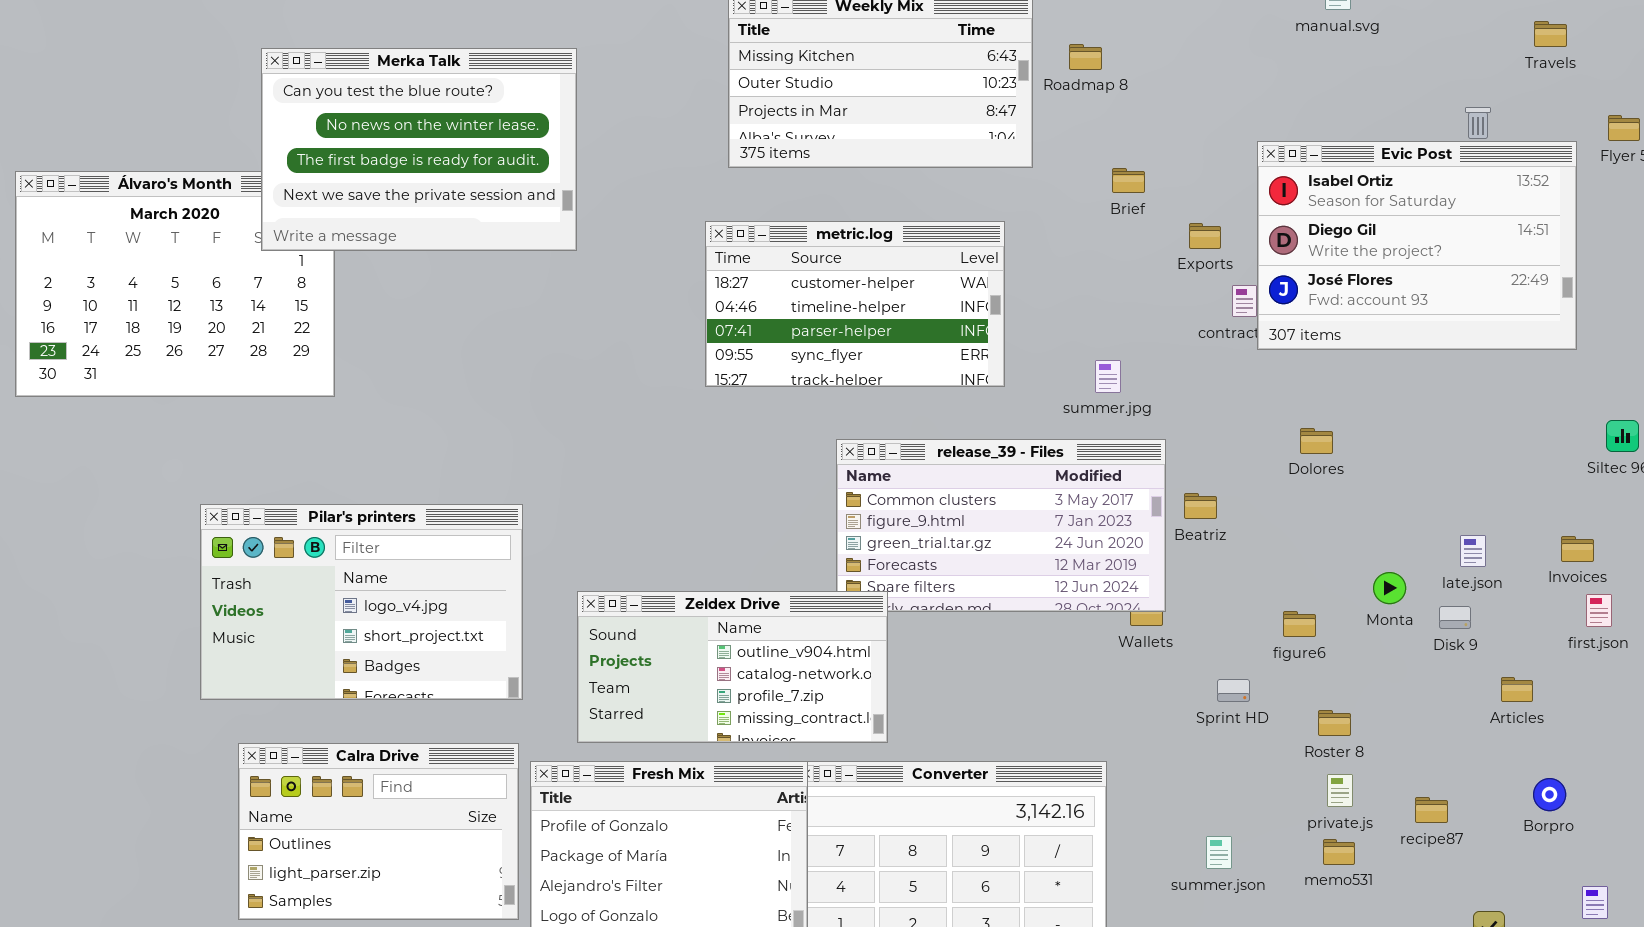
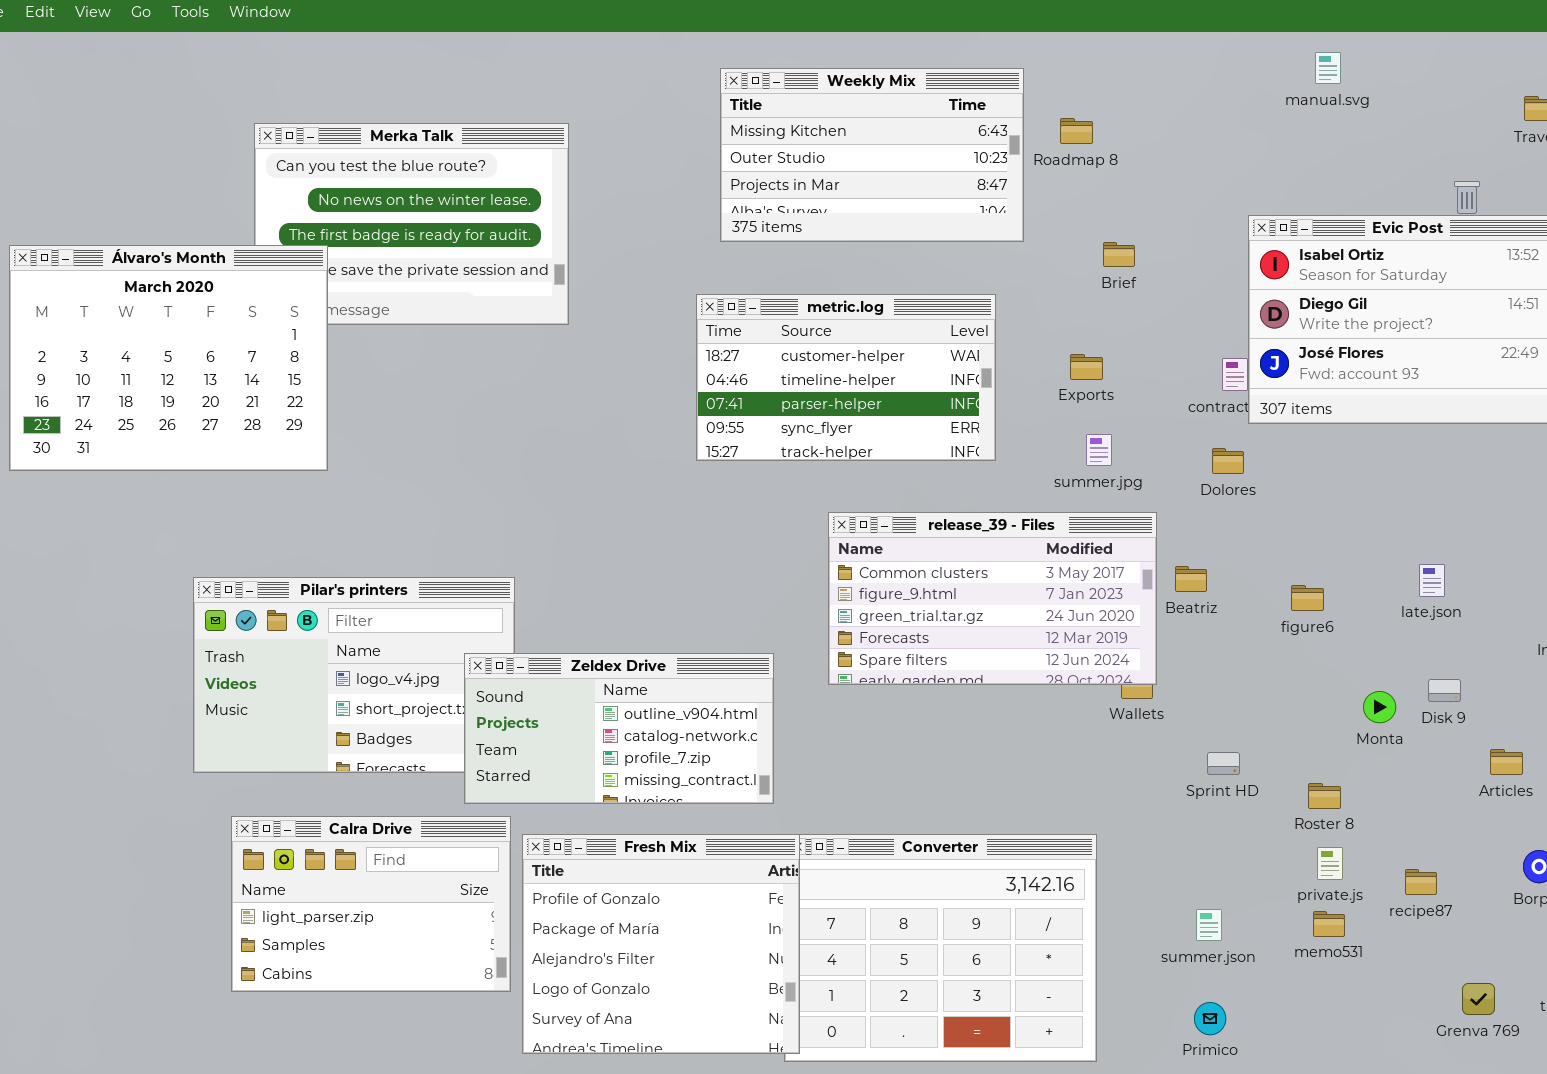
Álvaro's Month: [15,171,335,397] -> [9,245,328,471], raised
Exports: [1189,223,1221,249] -> [1070,354,1103,380], moved
Dolores: [1300,428,1333,454] -> [1212,448,1244,474], moved
late.json: [1460,535,1486,567] -> [1419,564,1445,597], moved
Monta: [1373,572,1406,604] -> [1363,691,1396,723], moved
Zeldex Drive: [577,591,888,743] -> [464,653,774,804], moved
figure6: [1283,611,1316,637] -> [1291,585,1324,611], moved
Calra Drive: [238,743,519,920] -> [231,816,511,992], scrolled down 1 row

